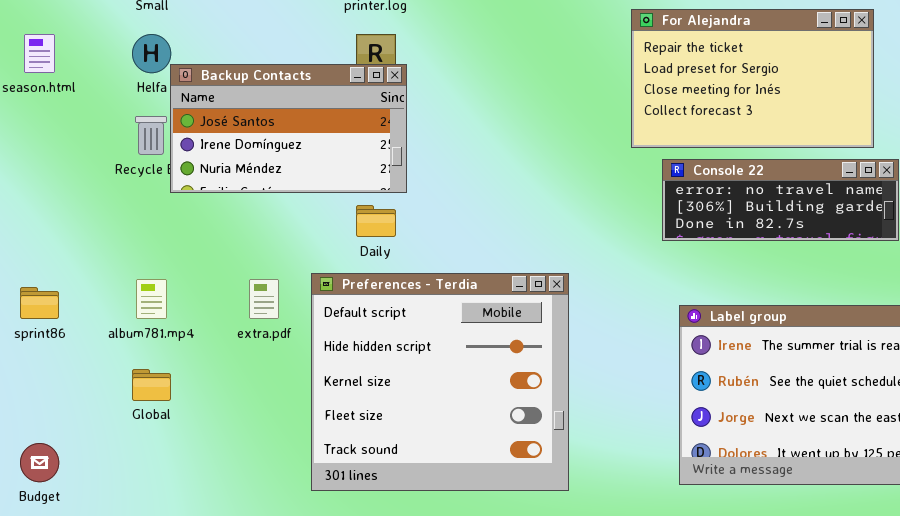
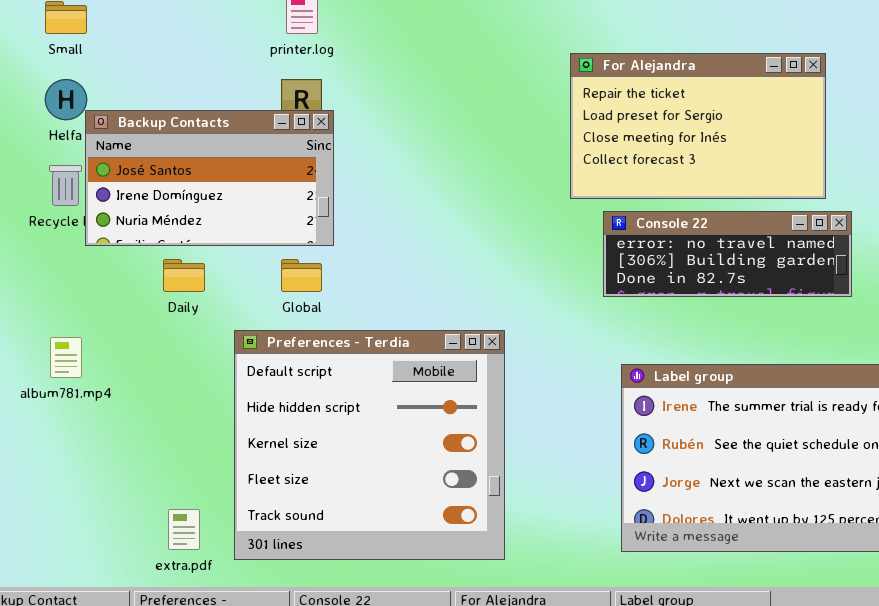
Daily: [356,205,396,237] -> [163,259,205,292], moved
extra.pdf: [249,279,279,319] -> [168,509,200,550], moved
Global: [132,369,171,401] -> [281,259,322,292], moved

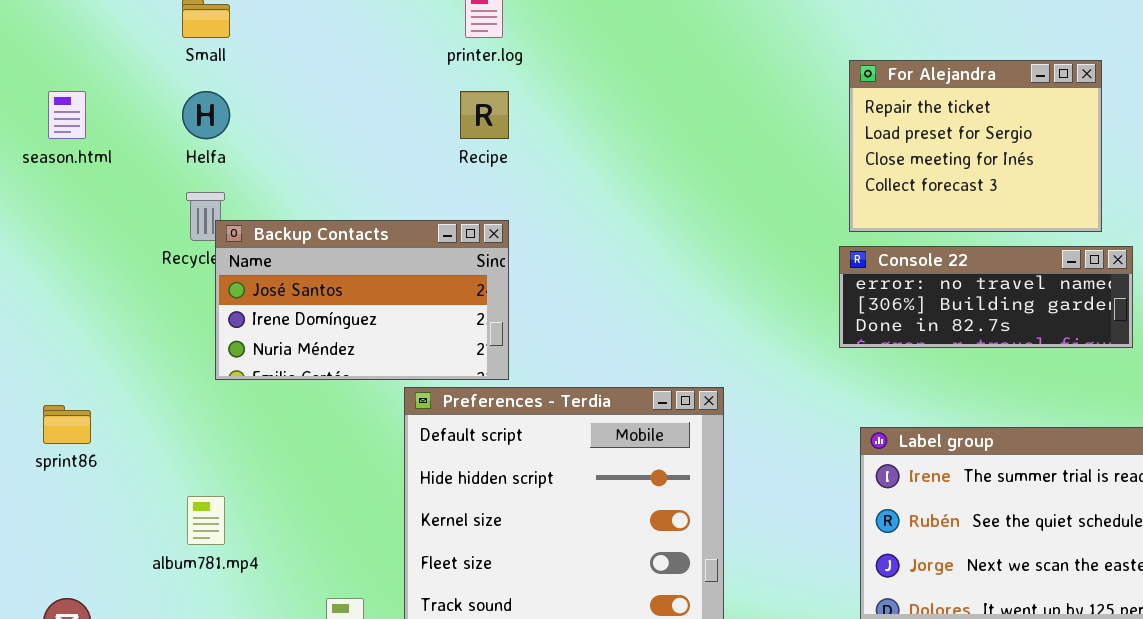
For Alejandra: [570,53,826,199] -> [849,60,1102,232], resized
Backup Contacts: [85,110,334,246] -> [215,220,509,380], moved
album781.mp4: [50,337,82,378] -> [187,496,225,545], moved

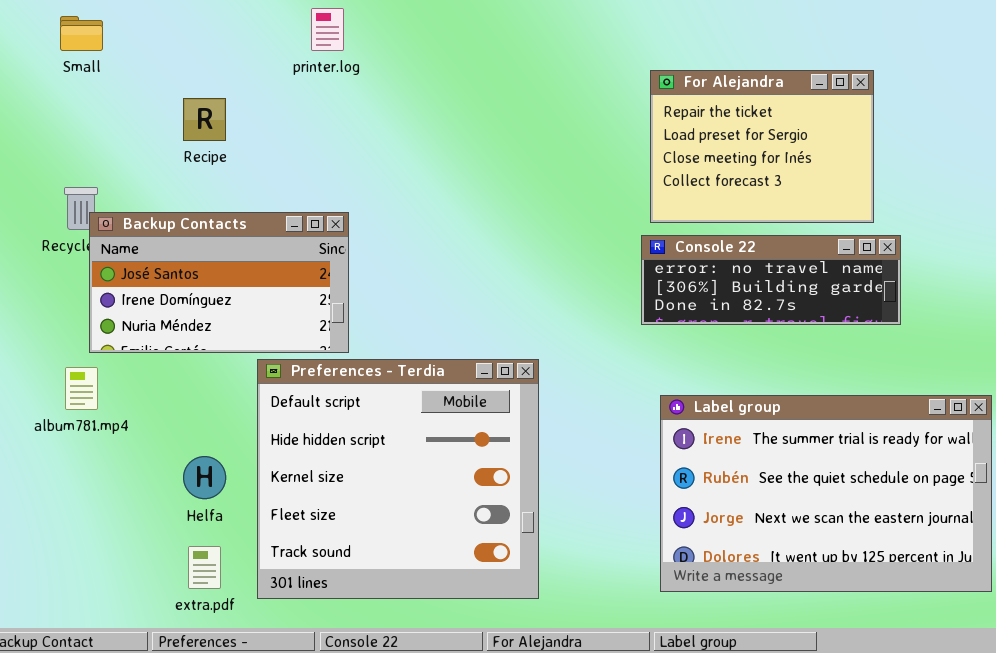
Helfa: [182,91,230,139] -> [183,456,226,499], moved
Recipe: [460,91,509,139] -> [183,98,226,141], moved
album781.mp4: [187,496,225,545] -> [65,367,98,410], moved

